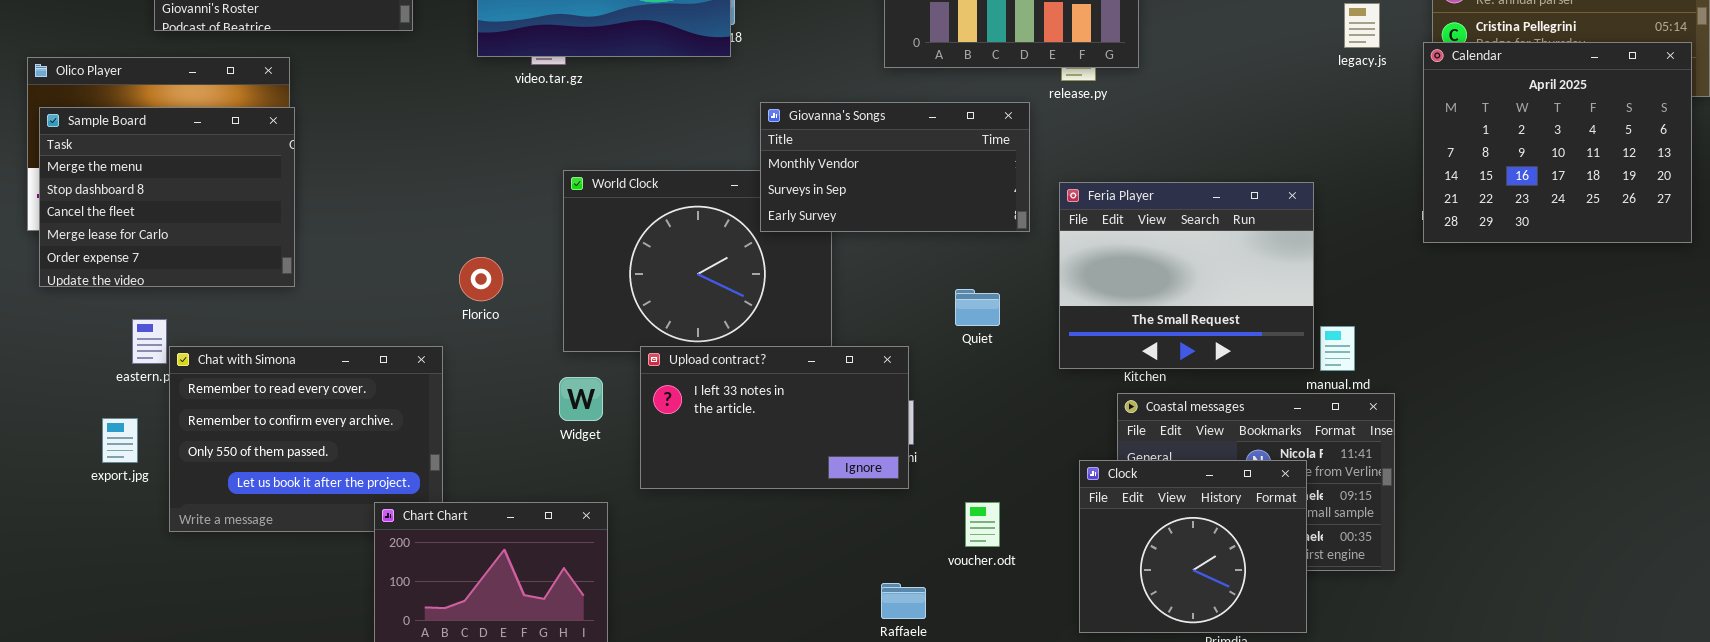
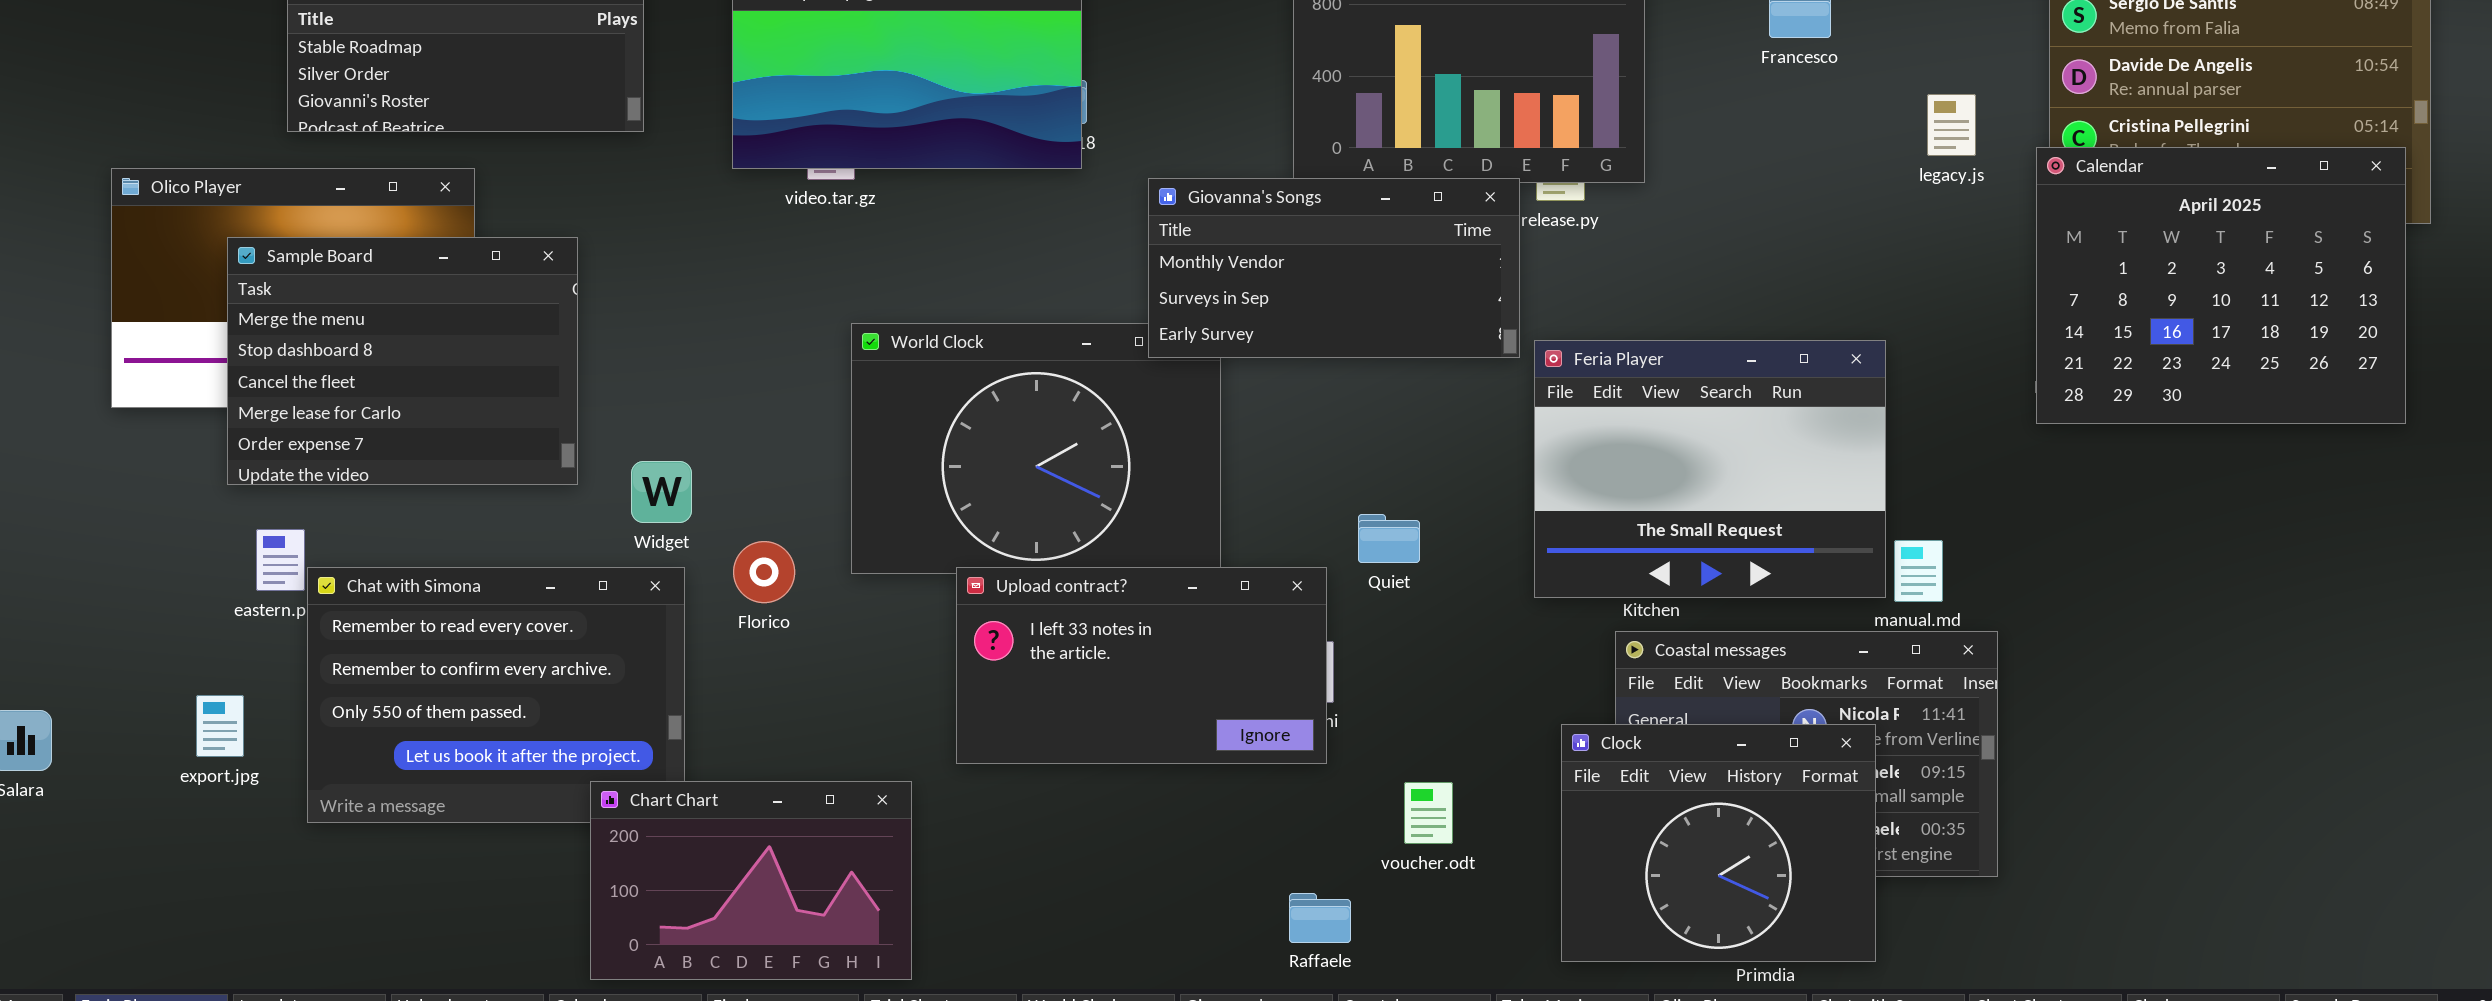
Giovanna's Songs: [760,102,1030,232] -> [1148,178,1520,358], moved
Sample Board: [39,107,295,287] -> [227,237,578,485], moved
Florico: [459,257,503,301] -> [733,541,795,603], moved
Quiet: [955,289,1000,326] -> [1358,514,1420,563], moved
Widget: [559,377,603,421] -> [631,461,692,523], moved
export.jpg: [102,418,138,463] -> [196,695,244,757], moved

